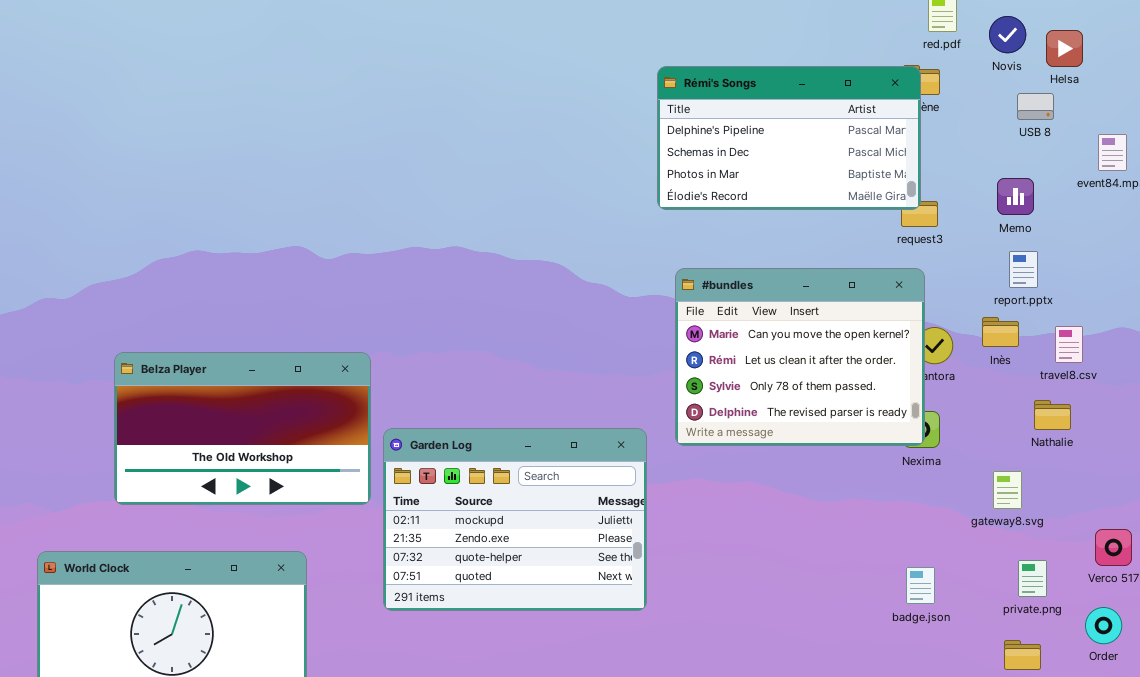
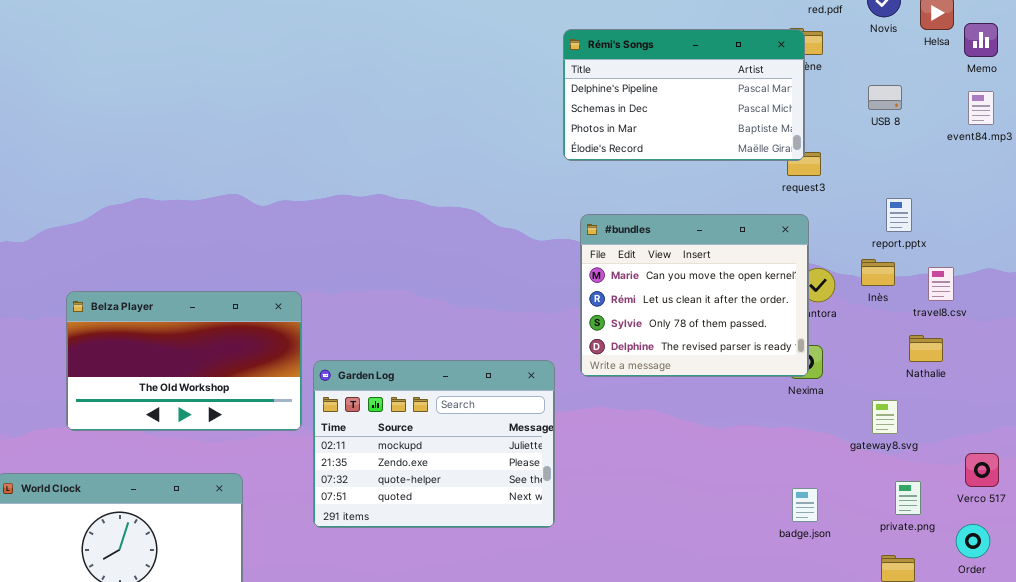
USB 8: [1017,93,1054,120] -> [868,85,902,110], moved
Memo: [997,178,1034,215] -> [964,23,998,57], moved

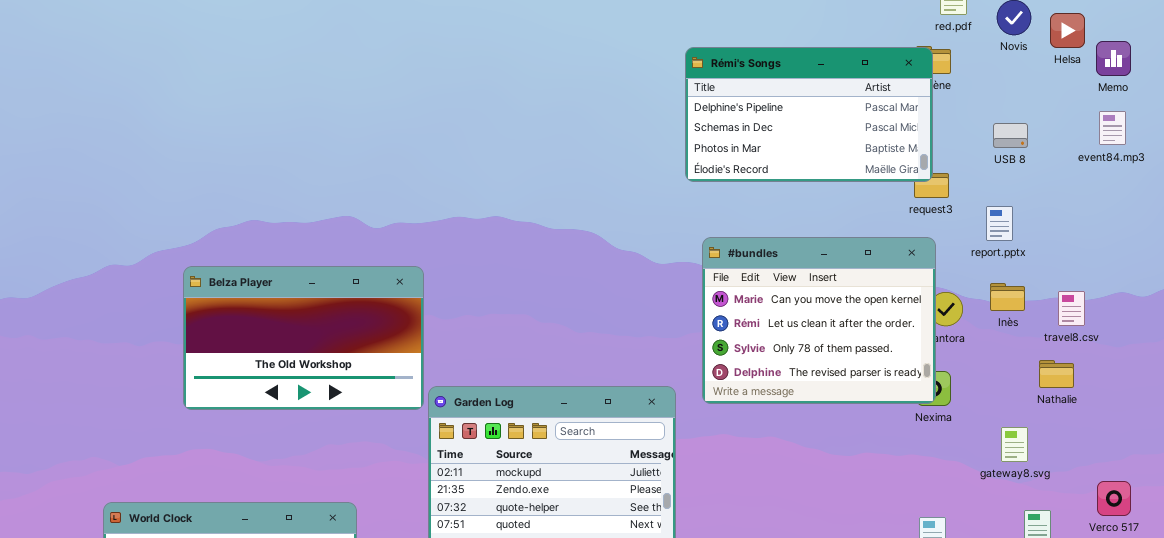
USB 8: [868,85,902,110] -> [993,123,1028,148], moved
report.pptx: [886,198,912,232] -> [986,206,1013,241], moved
Belza Player: [66,291,302,431] -> [183,266,424,410], moved

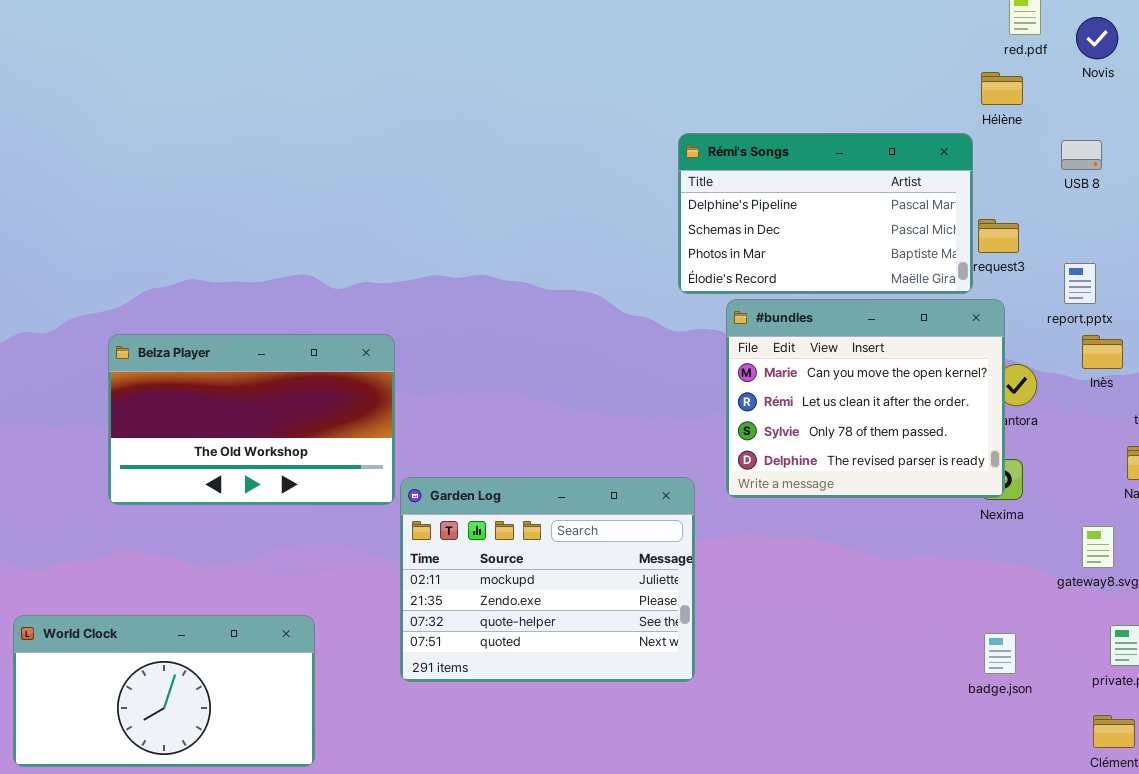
Rémi's Songs: [685,47,933,182] -> [678,133,973,294], moved
USB 8: [993,123,1028,148] -> [1061,140,1102,170], moved
Inès: [990,283,1025,311] -> [1082,335,1123,369], moved

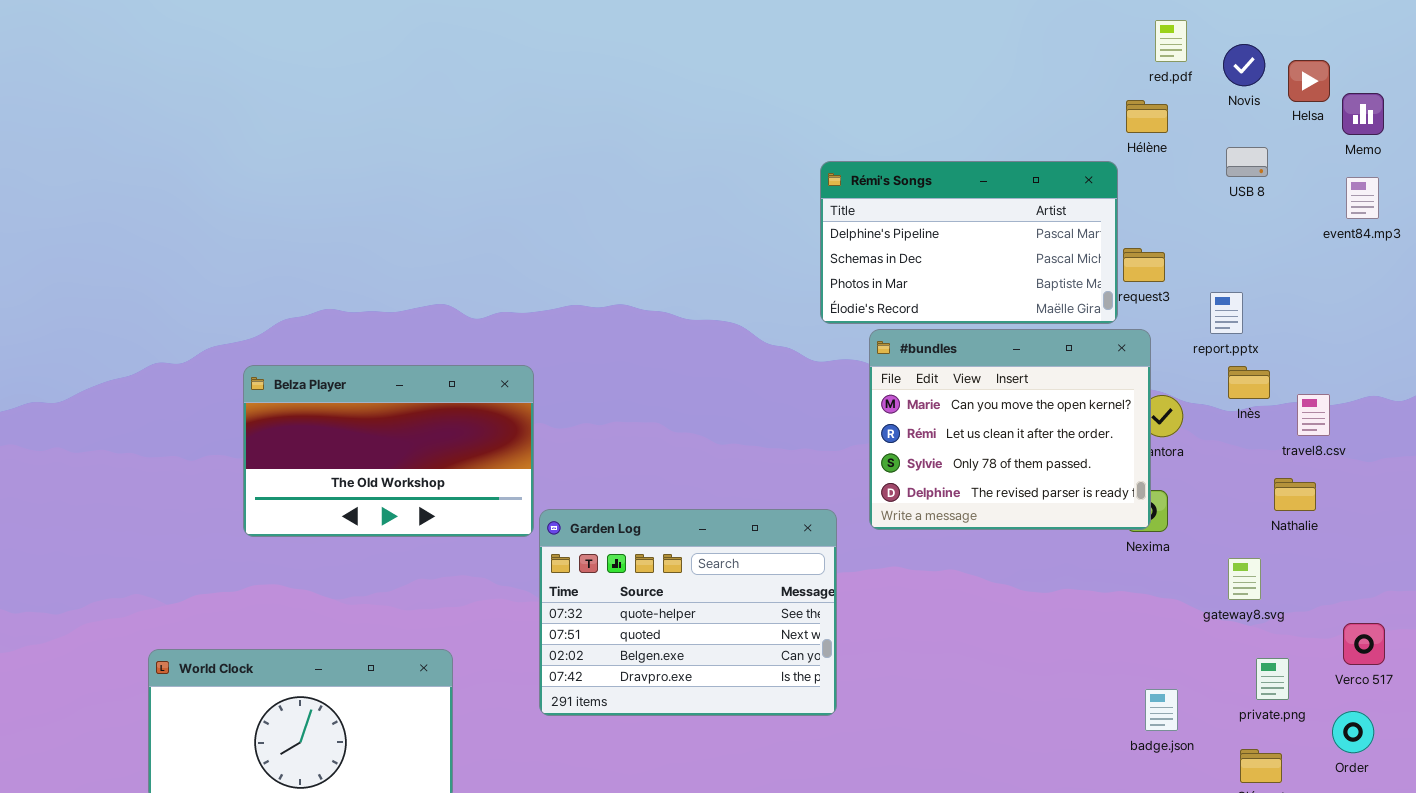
USB 8: [1061,140,1102,170] -> [1226,147,1268,177], moved
Garden Log: [400,477,695,682] -> [539,509,837,716], scrolled down 2 rows
badge.json: [984,633,1016,674] -> [1145,689,1178,731], moved

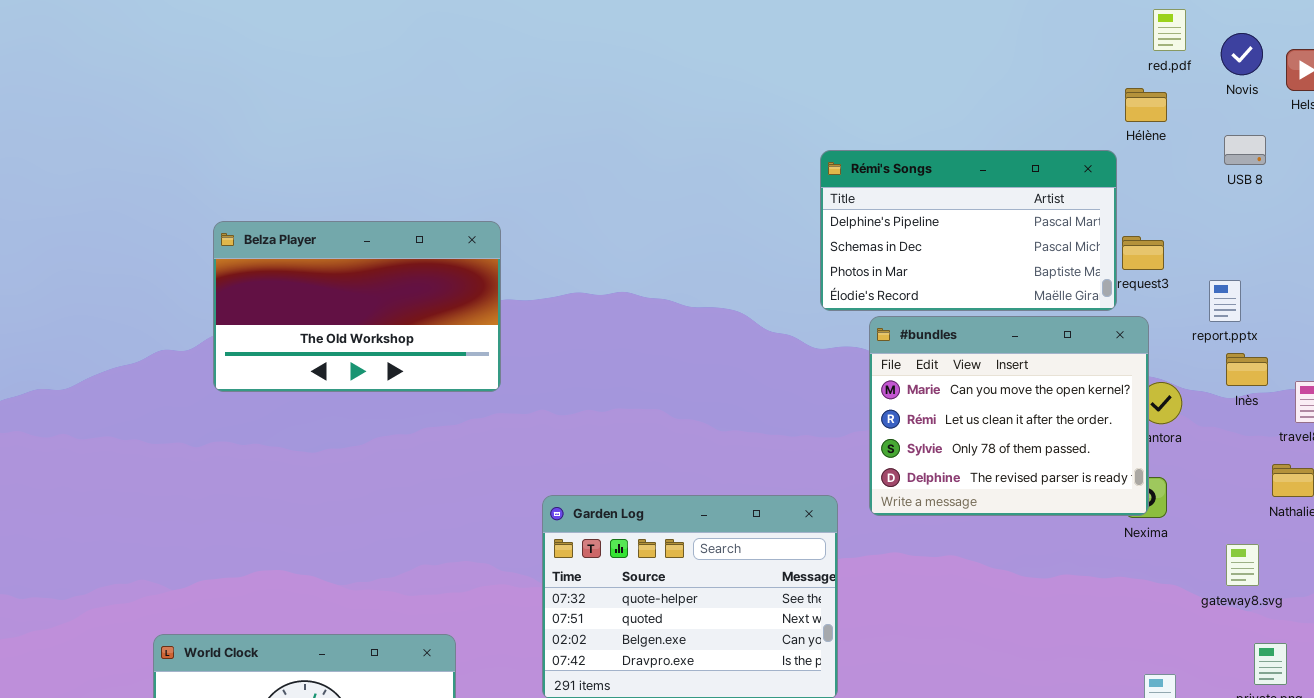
Belza Player: [243,365,534,537] -> [213,221,501,392], moved

